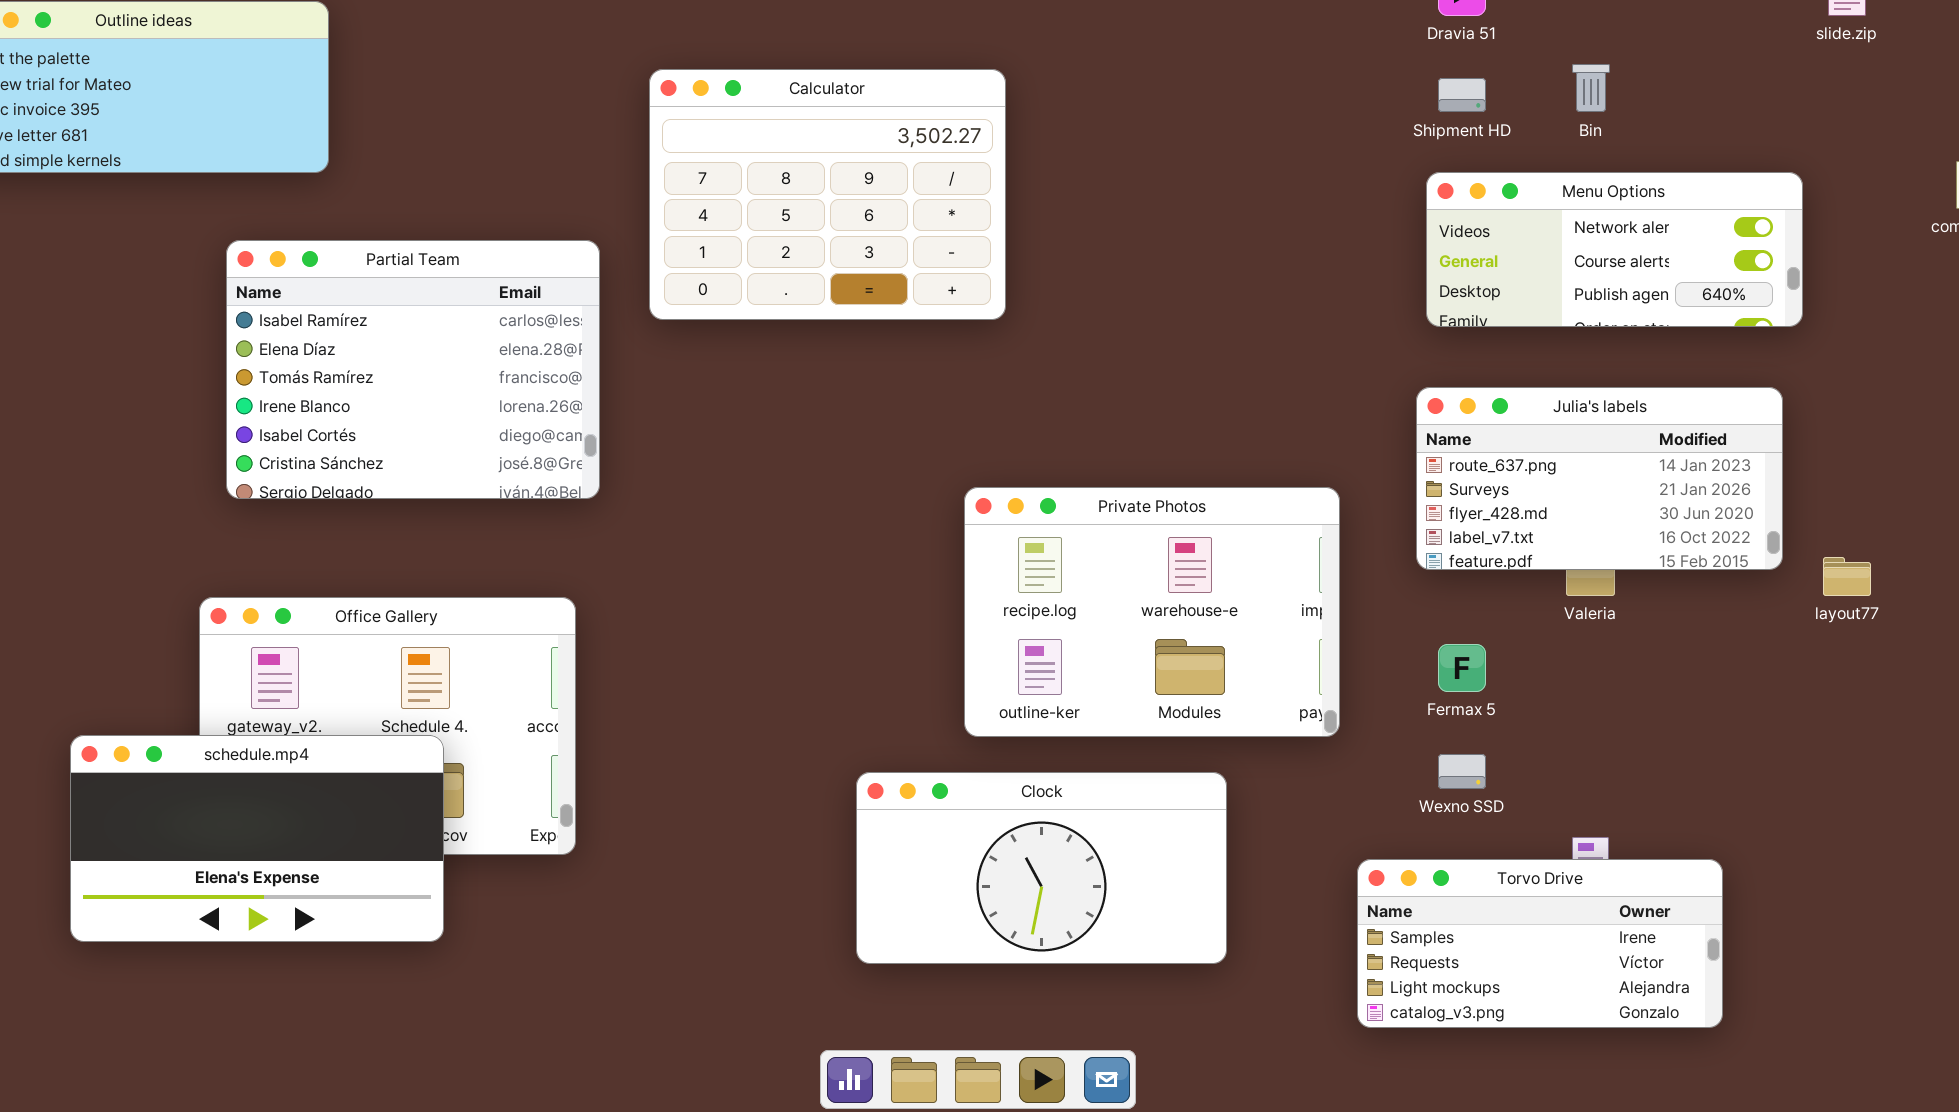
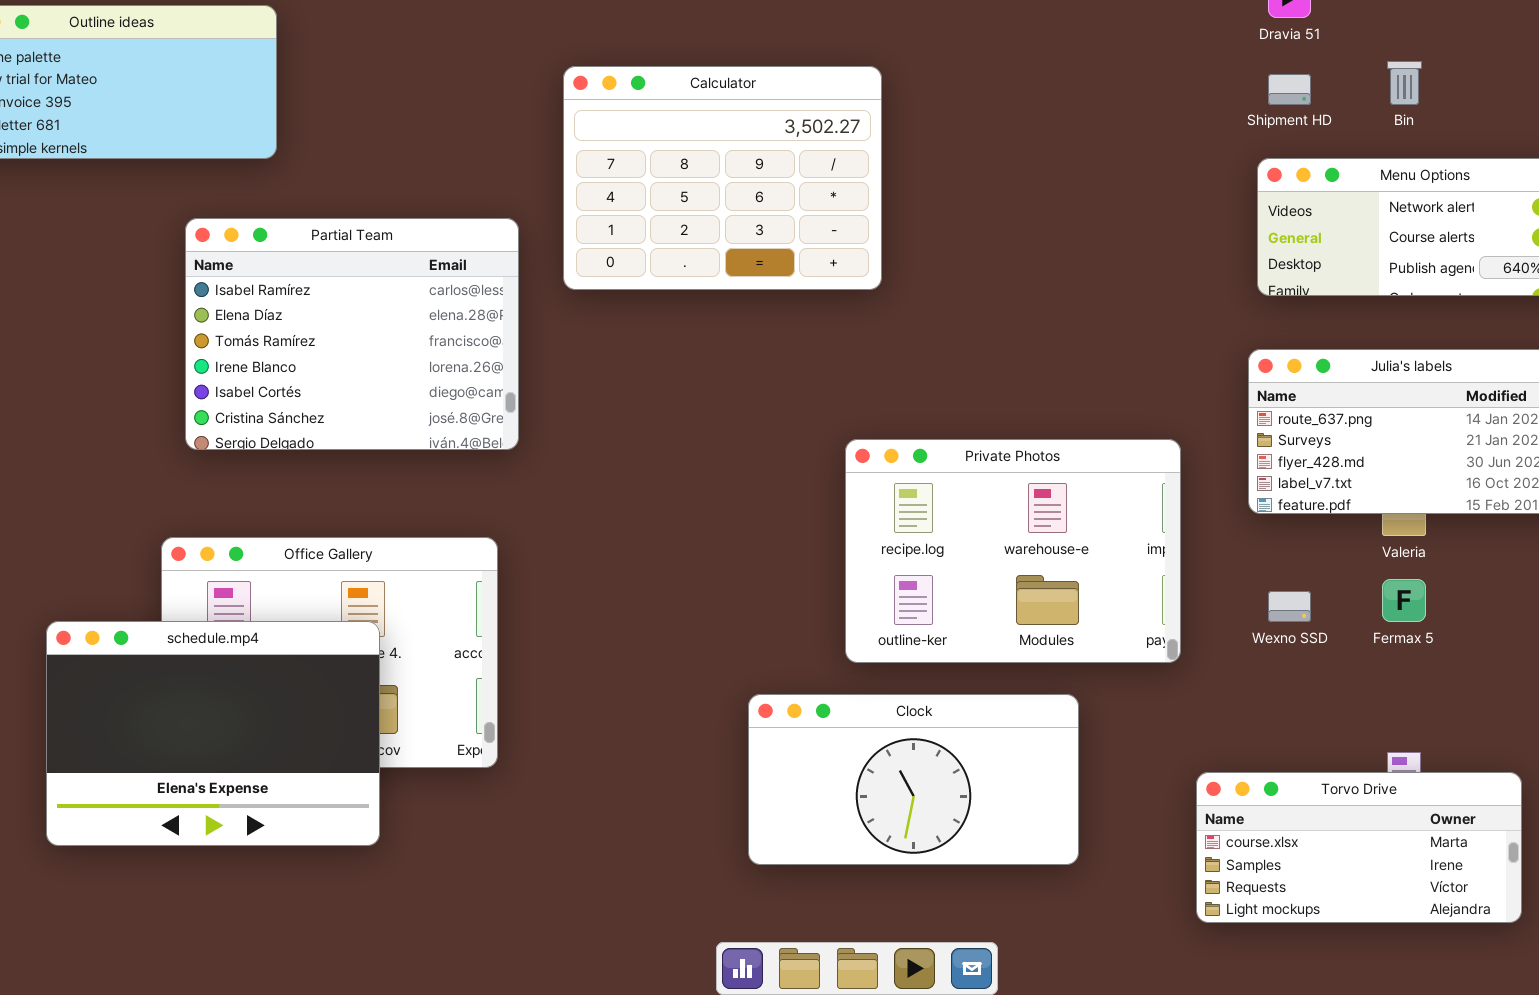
Fermax 5: [1438,644,1486,692] -> [1382,579,1426,622], moved
schedule.mp4: [70,735,444,942] -> [46,621,380,846], resized
Wexno SSD: [1438,754,1486,789] -> [1268,591,1311,622], moved
Torvo Drive: [1357,859,1723,1028] -> [1196,772,1522,923], scrolled up 1 row

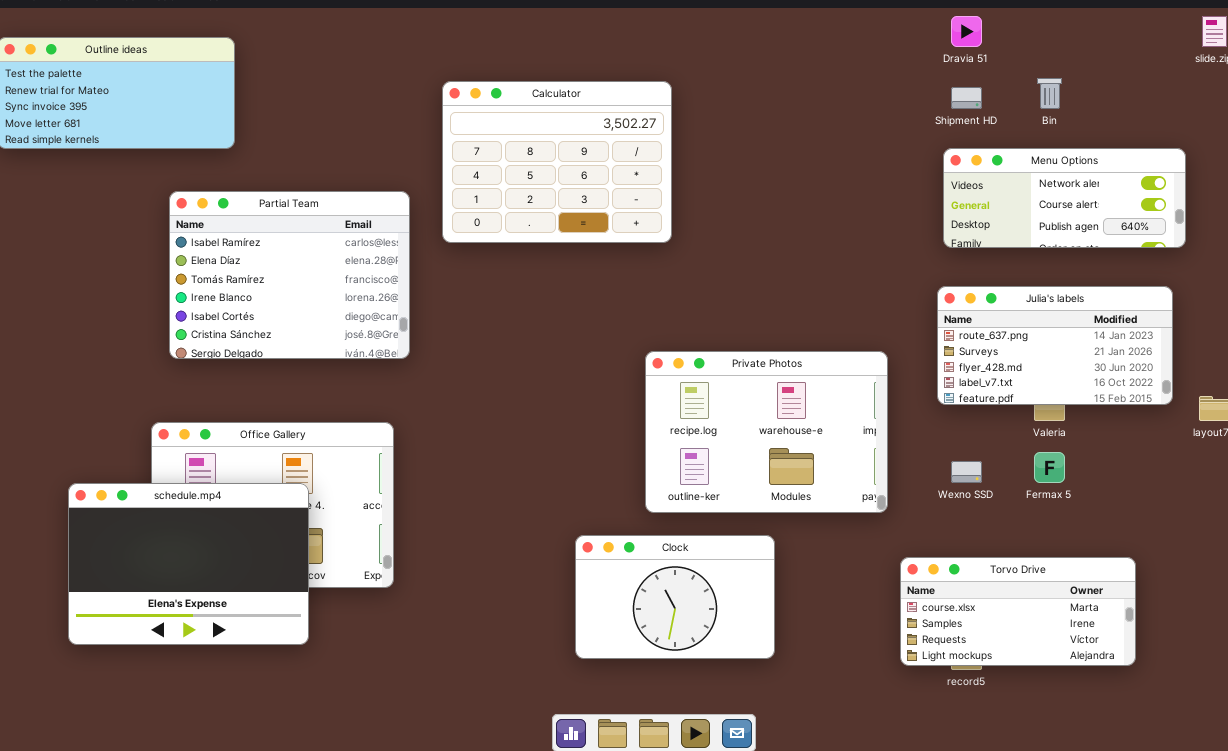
Clock: [748,694,1079,865] -> [575,535,775,659], resized
Torvo Drive: [1196,772,1522,923] -> [900,557,1136,666], moved

